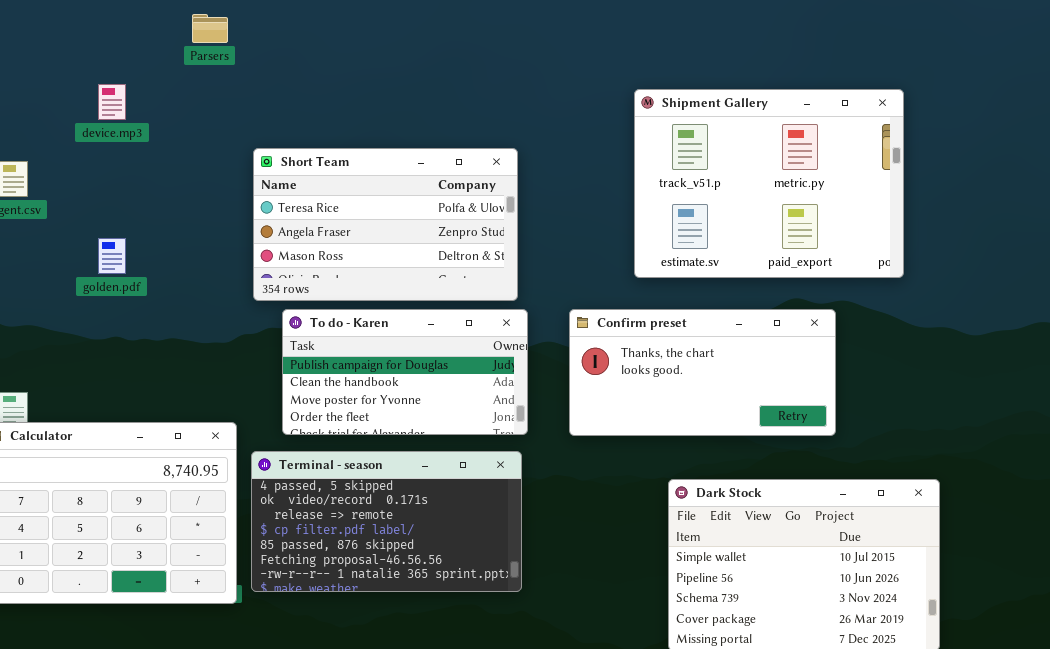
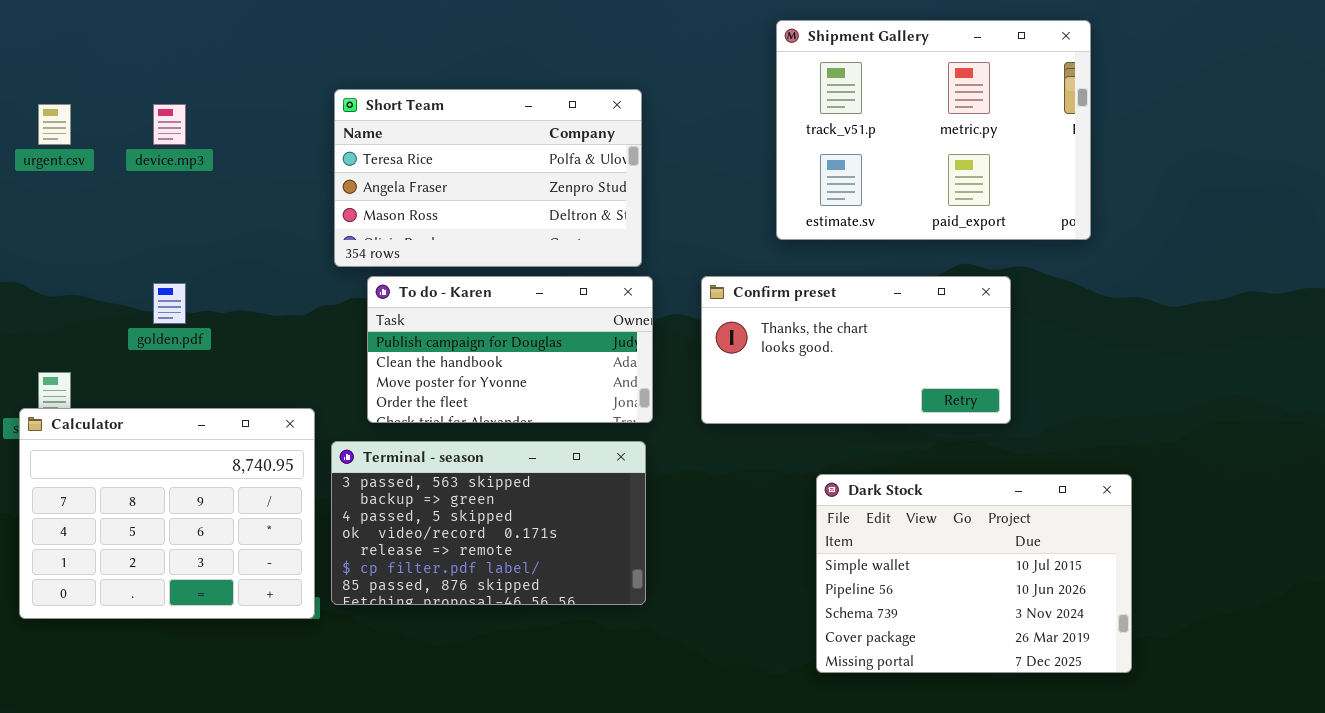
device.mp3: [98,84,126,120] -> [153,104,186,145], moved
golden.pdf: [98,238,126,274] -> [153,283,186,324], moved
Terminal - season: [251,451,522,592] -> [331,441,646,605], scrolled up 2 rows

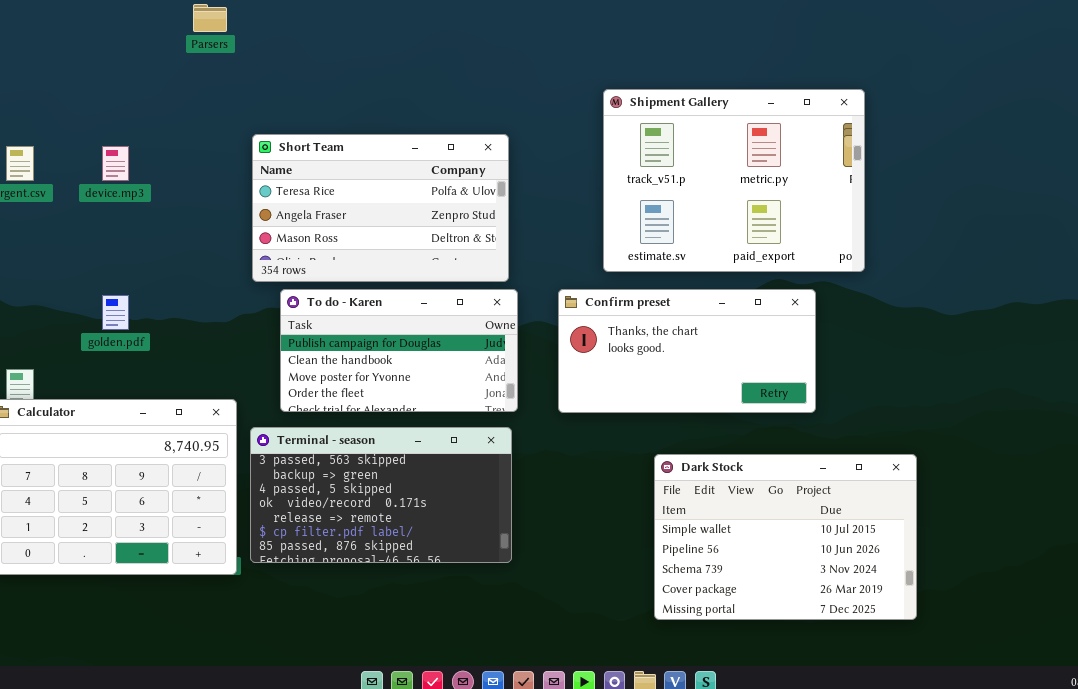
Shipment Gallery: [776,20,1091,240] -> [603,89,865,272], moved

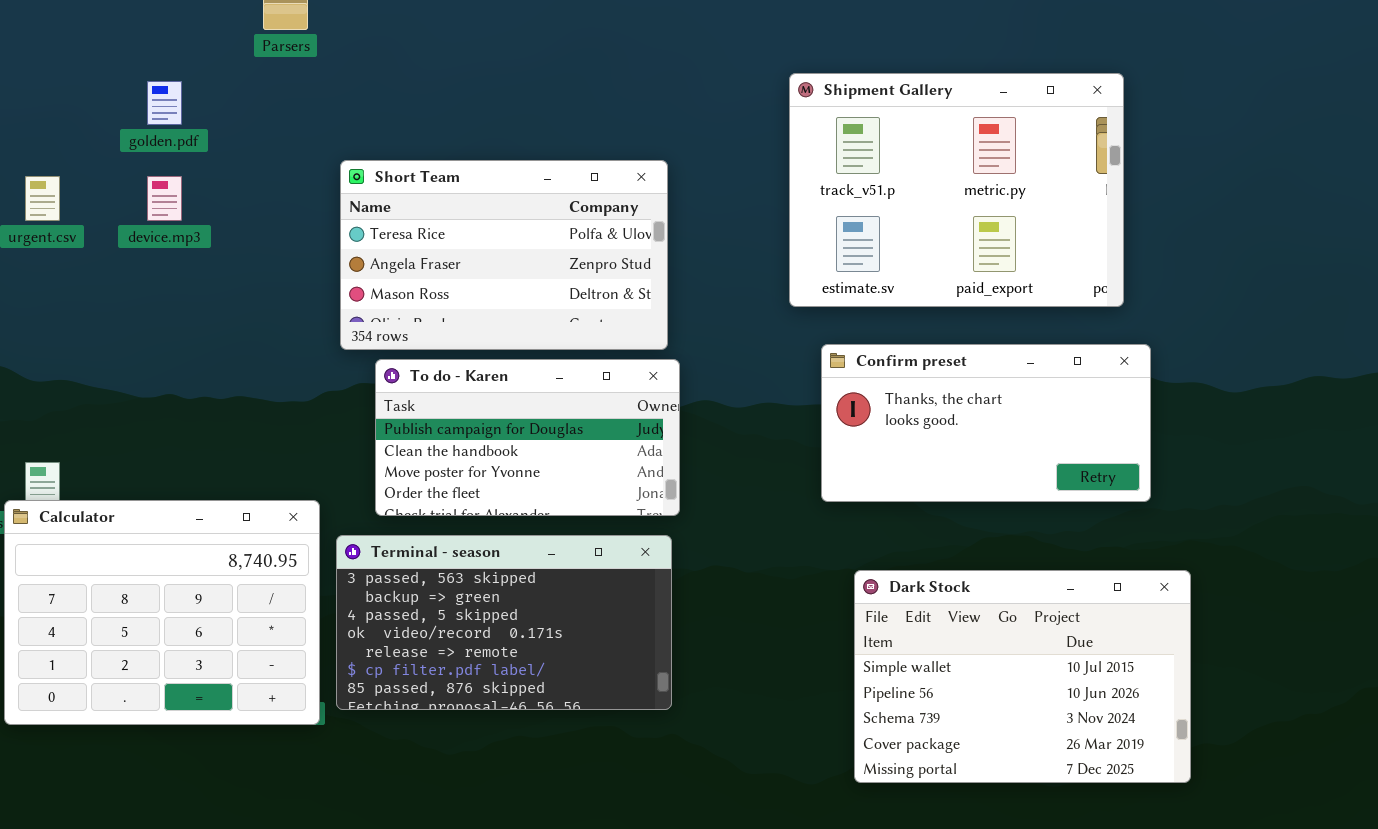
Shipment Gallery: [603,89,865,272] -> [789,73,1124,307], moved
Confirm preset: [558,289,816,413] -> [821,344,1151,502], moved
golden.pdf: [102,295,129,330] -> [147,81,182,125], moved

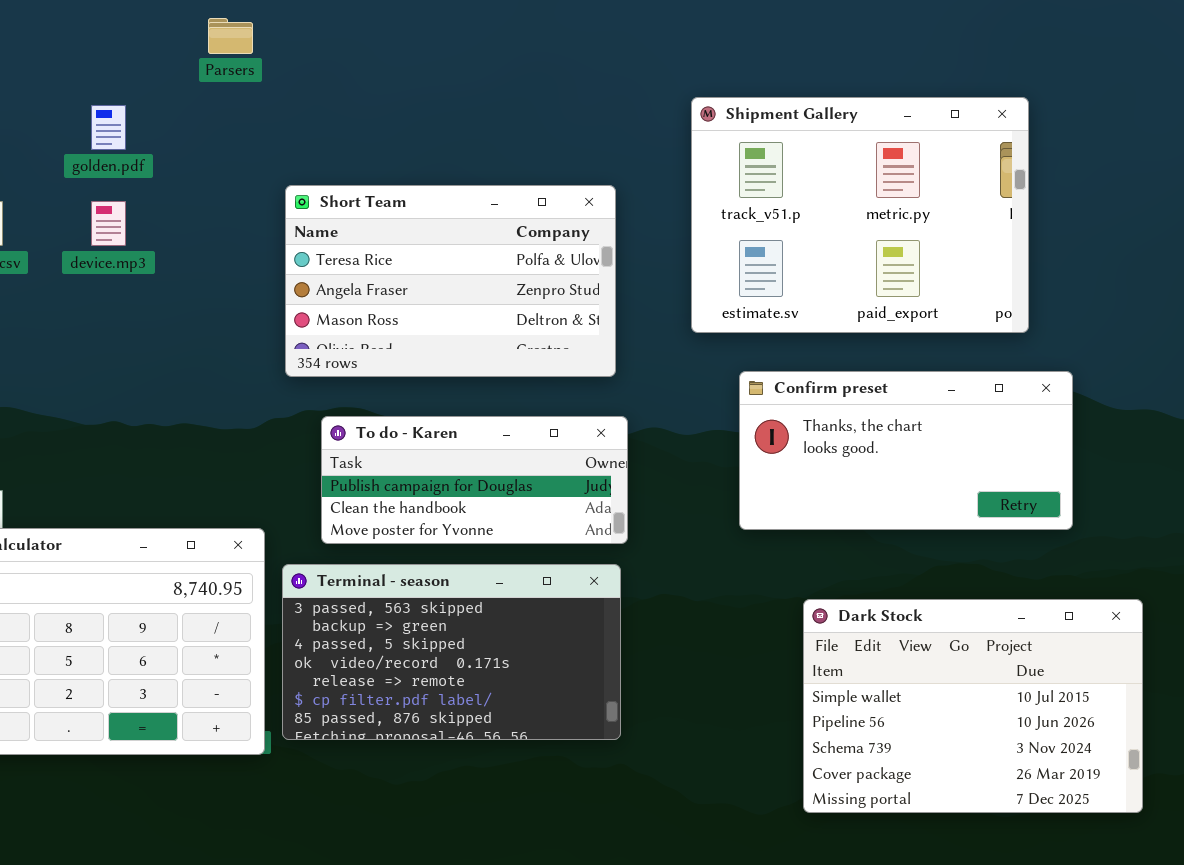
Shipment Gallery: [789,73,1124,307] -> [691,97,1029,333], moved
Confirm preset: [821,344,1151,502] -> [739,371,1073,530], moved
To do - Karen: [375,359,680,516] -> [321,416,628,544], resized

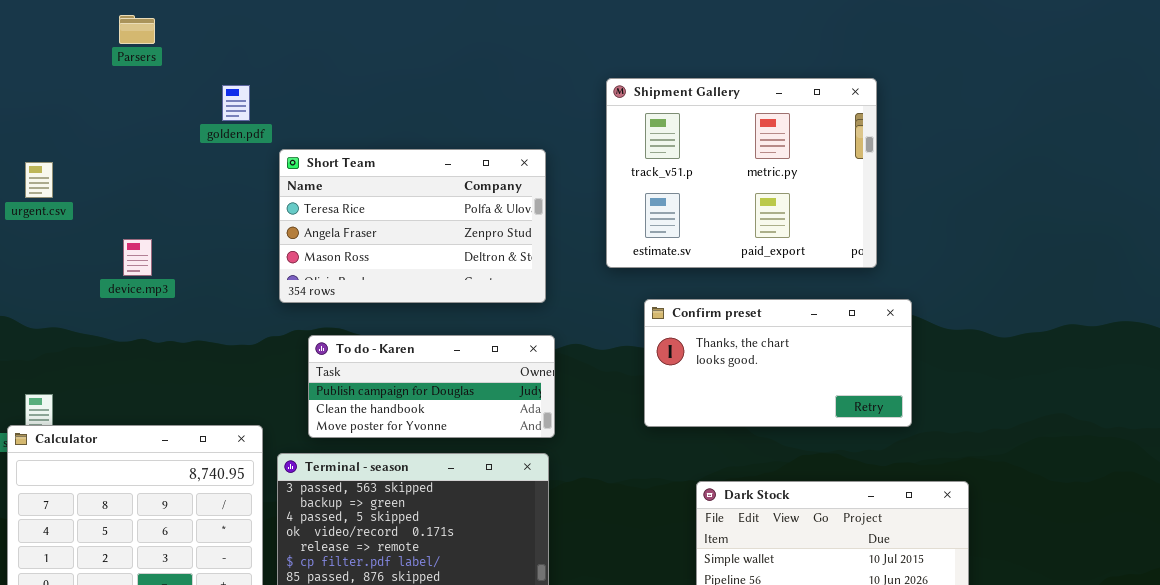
Parsers: [208,18,253,54] -> [119,15,155,44], moved
golden.pdf: [91,105,126,150] -> [222,85,250,121], moved
device.mp3: [91,201,126,246] -> [123,239,152,276], moved

